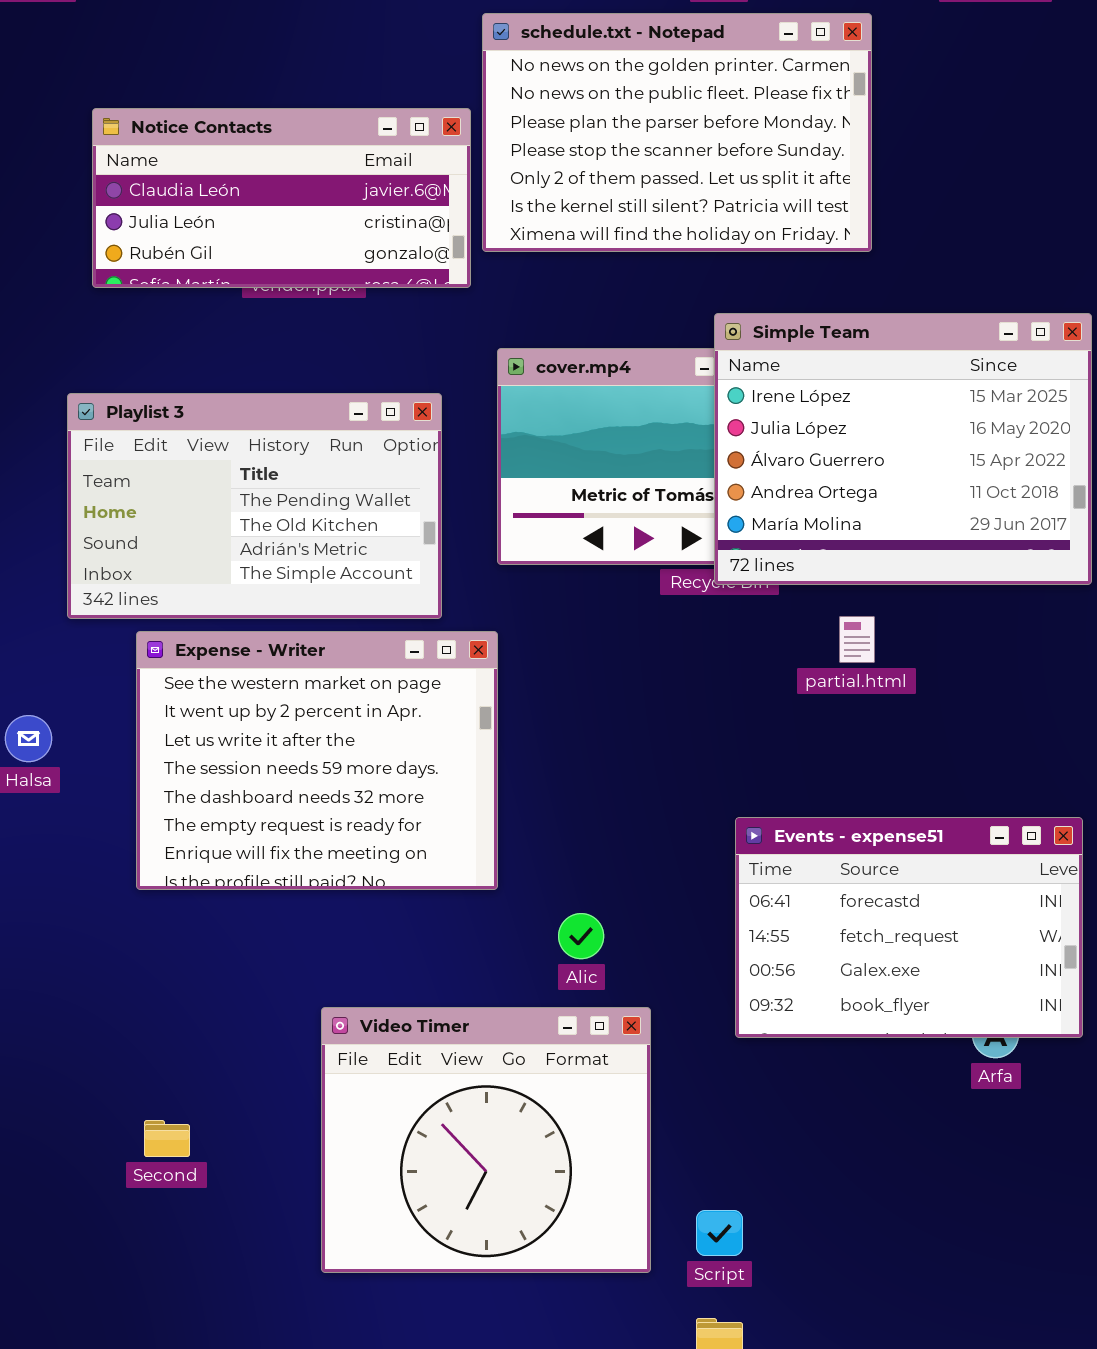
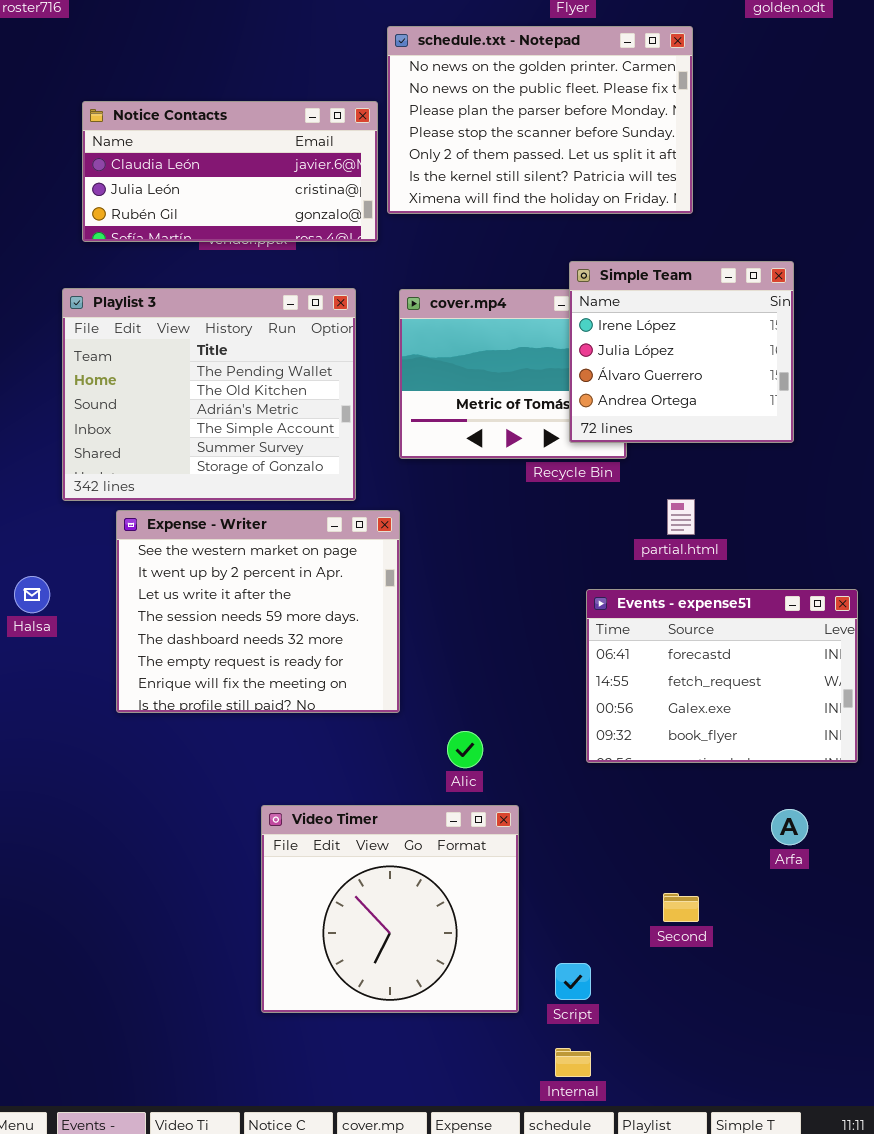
Simple Team: [714,313,1092,585] -> [569,261,794,443], resized
Playlist 3: [67,393,442,619] -> [62,288,356,501], resized
Events - expense51: [735,817,1083,1038] -> [586,589,858,763], moved
Second: [144,1120,190,1157] -> [663,893,699,922], moved

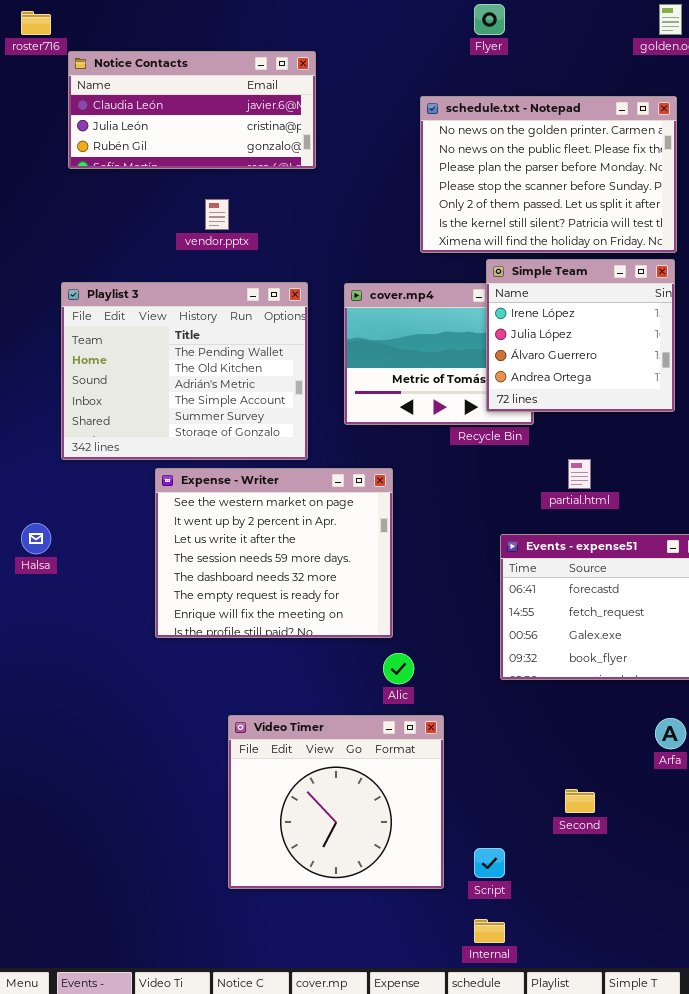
schedule.txt - Notepad: [387,26,693,214] -> [420,96,677,253], moved
Notice Contacts: [82,101,378,242] -> [68,51,316,169], moved
Expense - Writer: [116,510,400,713] -> [155,468,393,638], moved

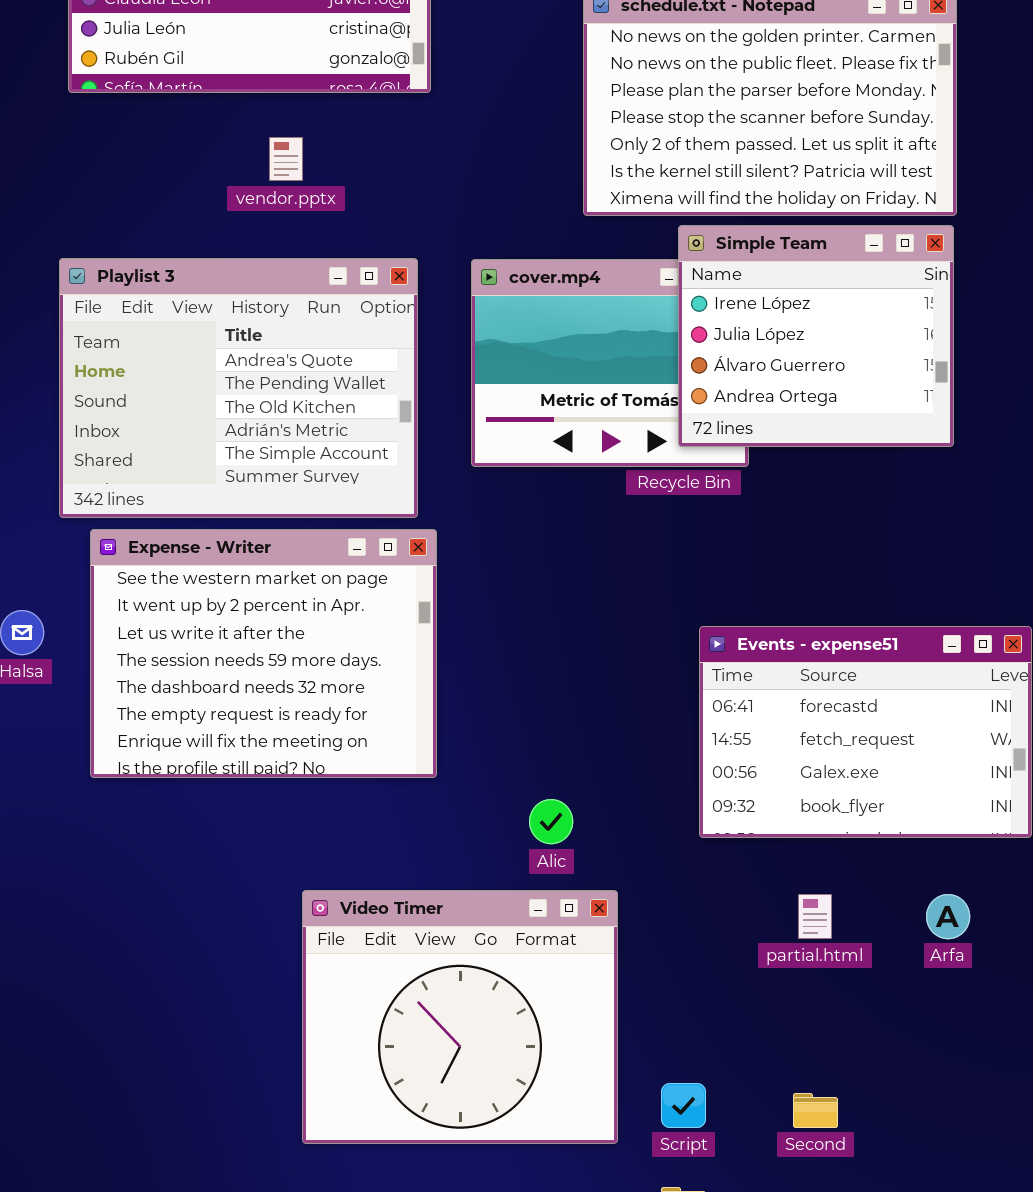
Playlist 3: [61,282,308,460] -> [59,258,418,518], scrolled up 1 row
partial.html: [568,459,591,489] -> [798,894,832,939], moved
Expense - Writer: [155,468,393,638] -> [90,529,437,778], moved
Second: [565,789,595,813] -> [793,1093,838,1128], moved

